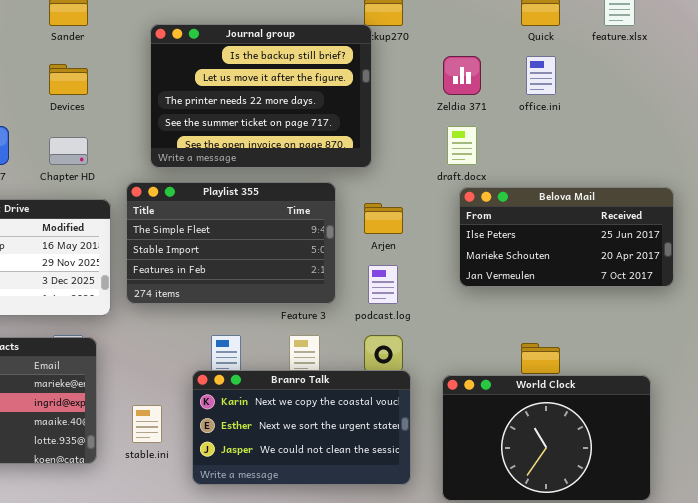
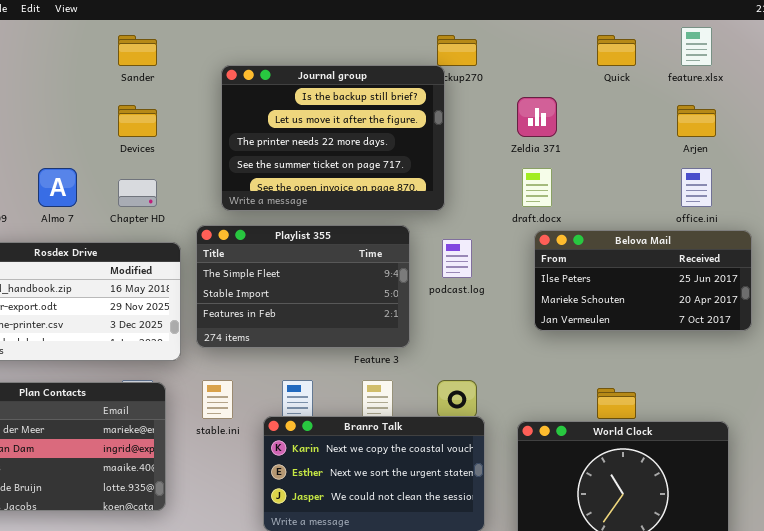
office.ini: [526,56,556,95] -> [681,168,712,207], moved
Arjen: [364,203,403,234] -> [677,105,716,137], moved
podcast.log: [368,265,398,304] -> [442,239,472,278], moved
stable.ini: [132,405,162,443] -> [202,380,233,419], moved

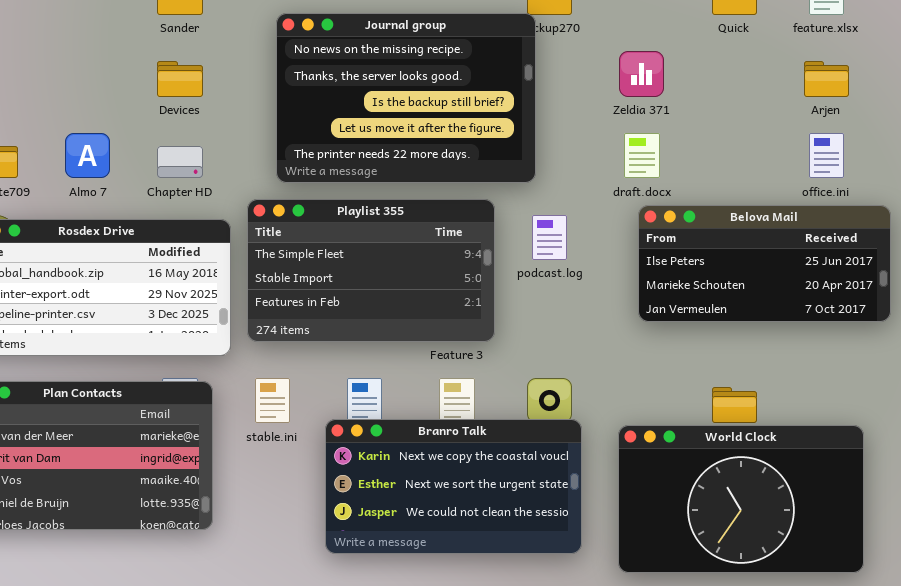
Journal group: [221,65,445,211] -> [276,13,536,183], scrolled up 2 rows

